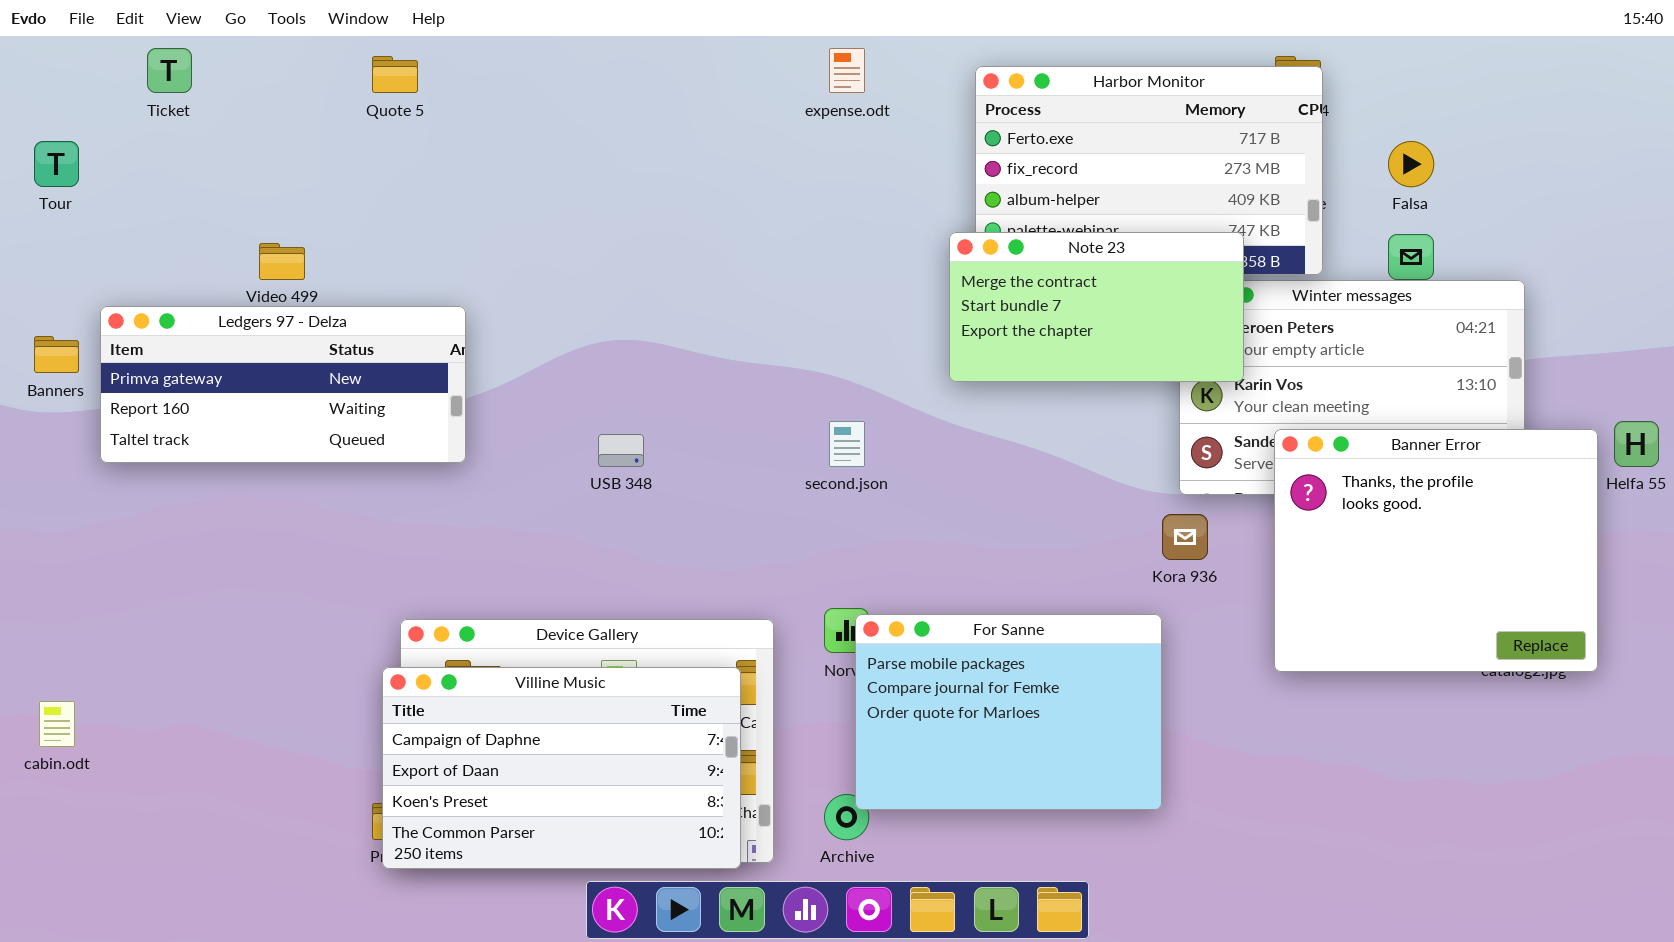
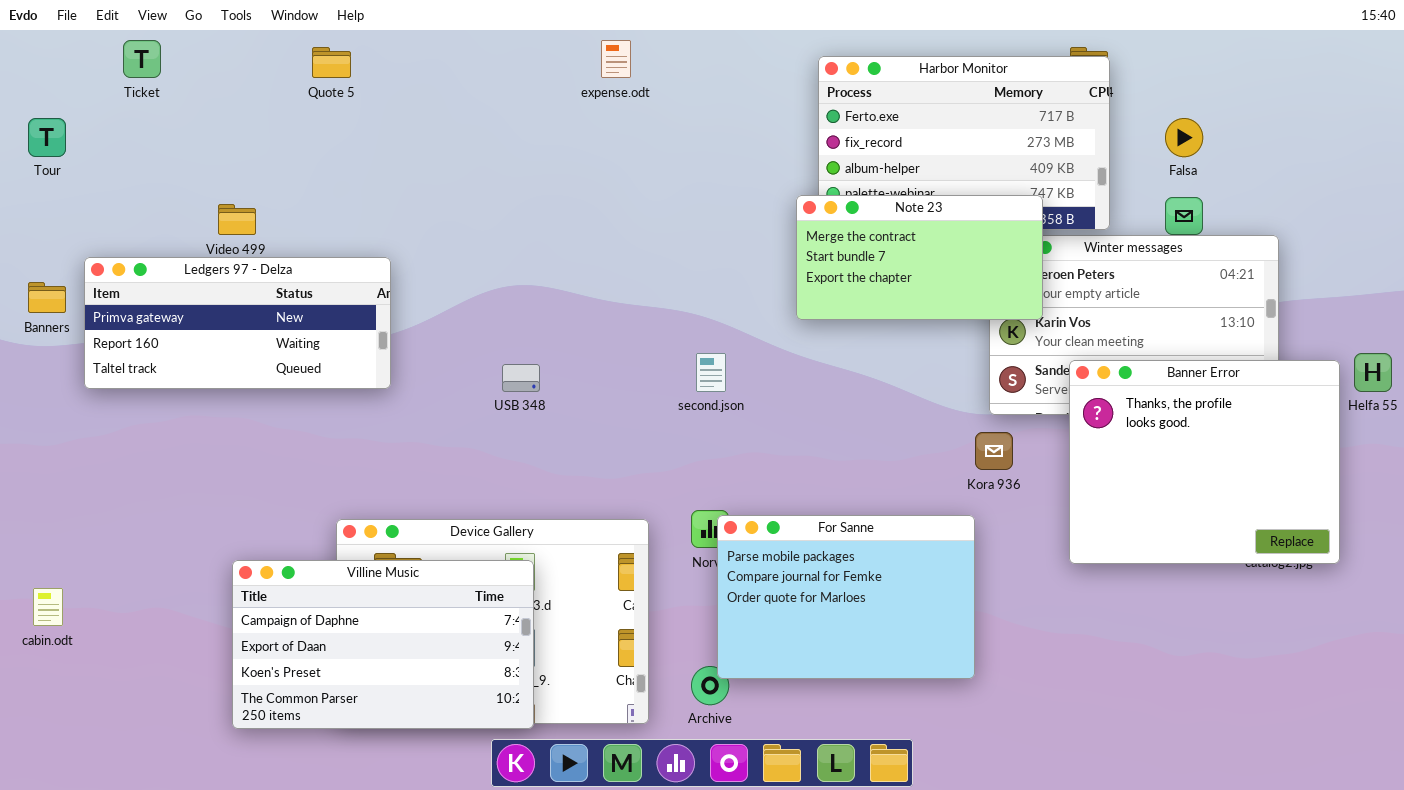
expense.odt: [829,48,865,93] -> [601,40,631,78], moved
Villine Music: [382,667,741,869] -> [232,560,534,729], moved

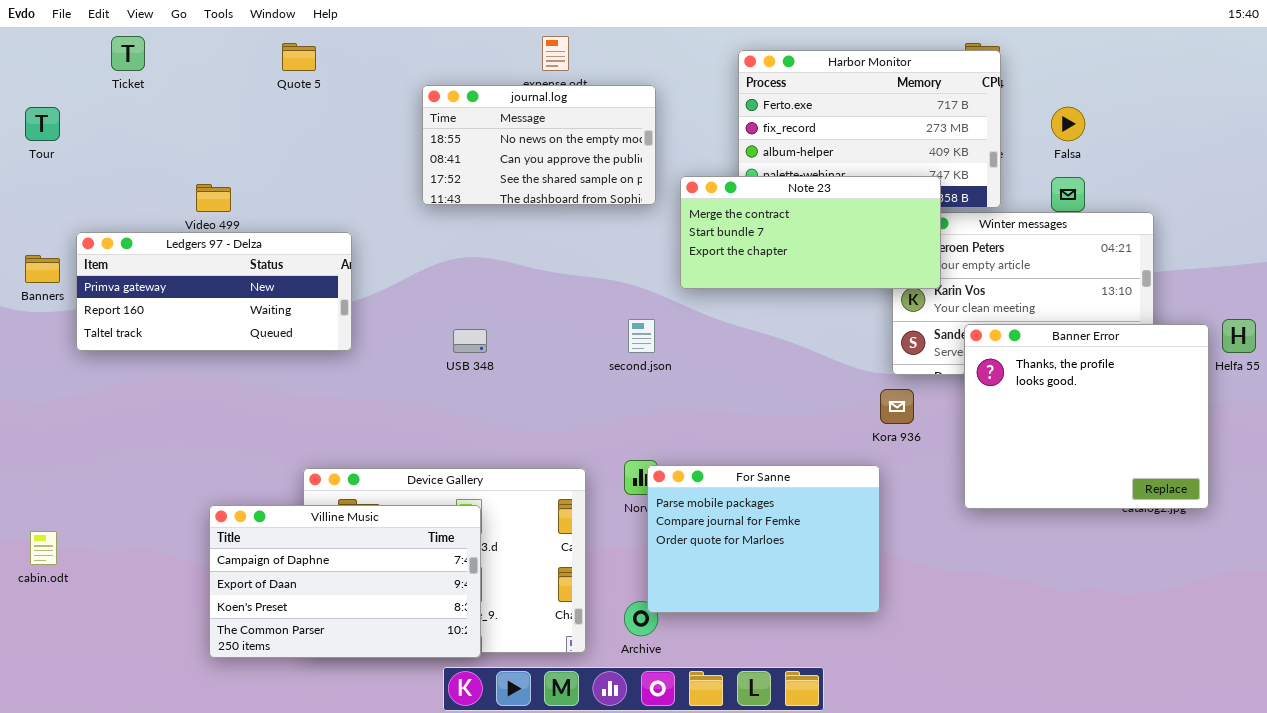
journal.log: none -> [422,85,656,205], opened
Note 23: [796,195,1043,320] -> [680,176,941,289], resized

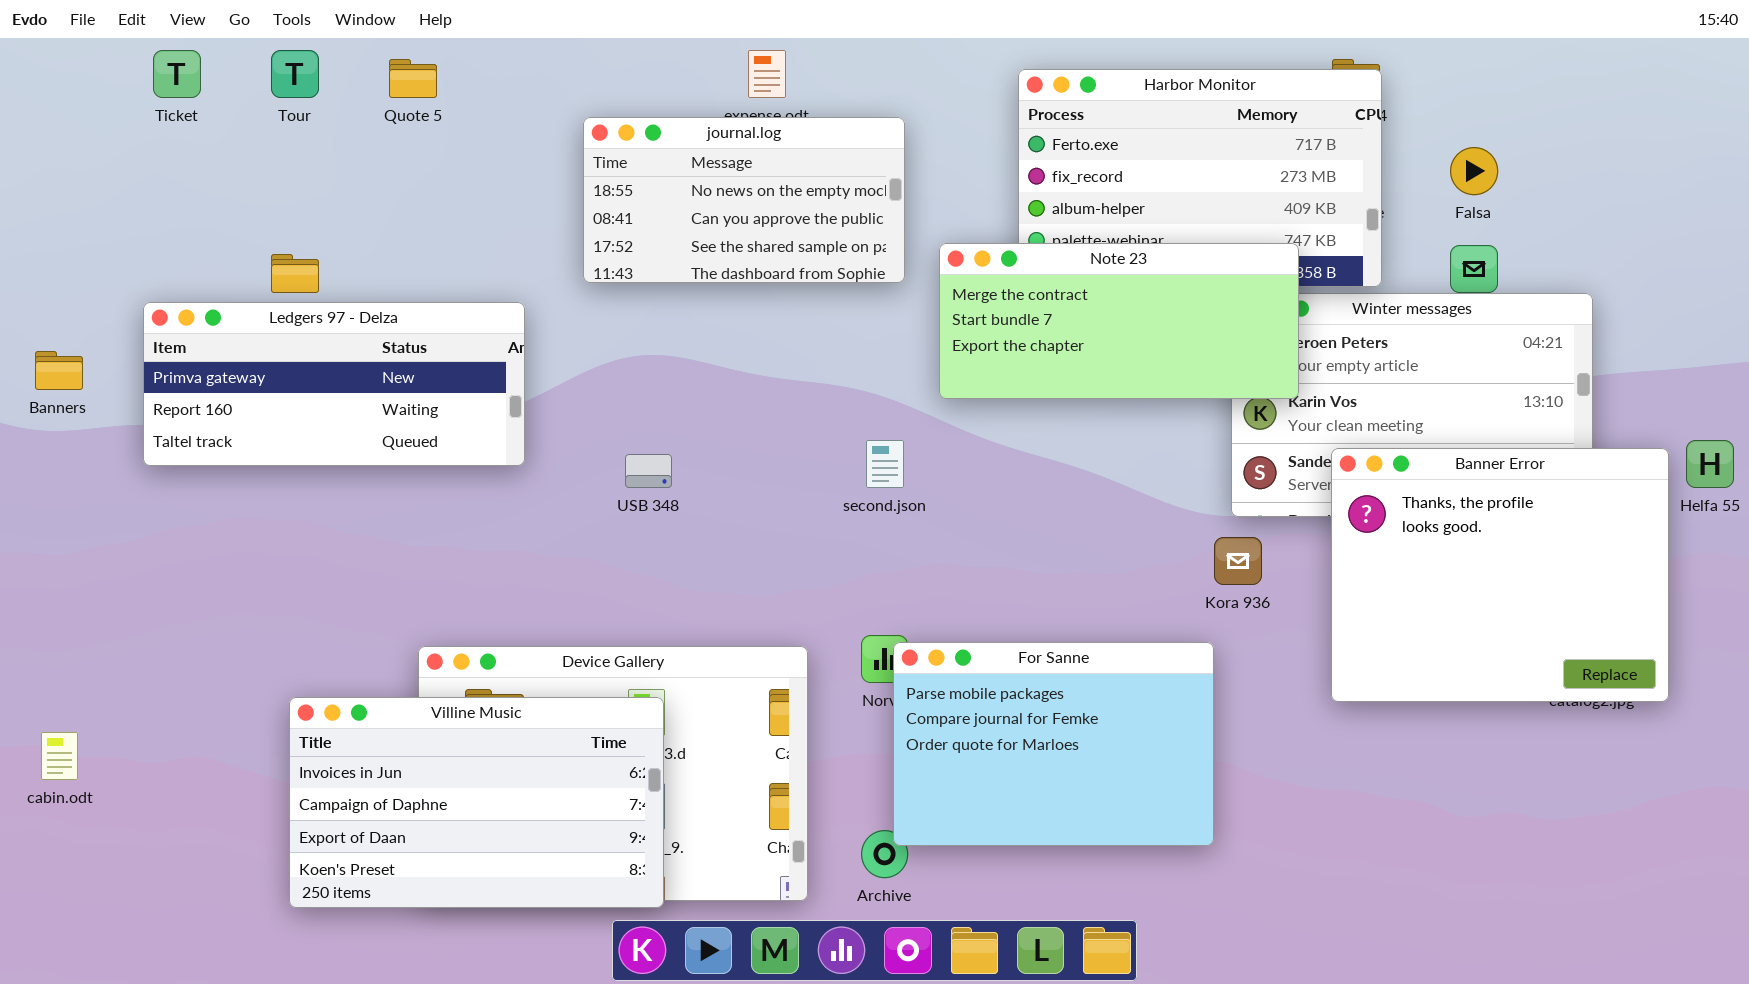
Tour: [25,107,60,141] -> [271,50,319,98], moved
Ledgers 97 - Delza: [76,232,352,351] -> [143,302,525,466], moved
Villine Music: [209,505,481,658] -> [289,697,664,908], scrolled up 1 row

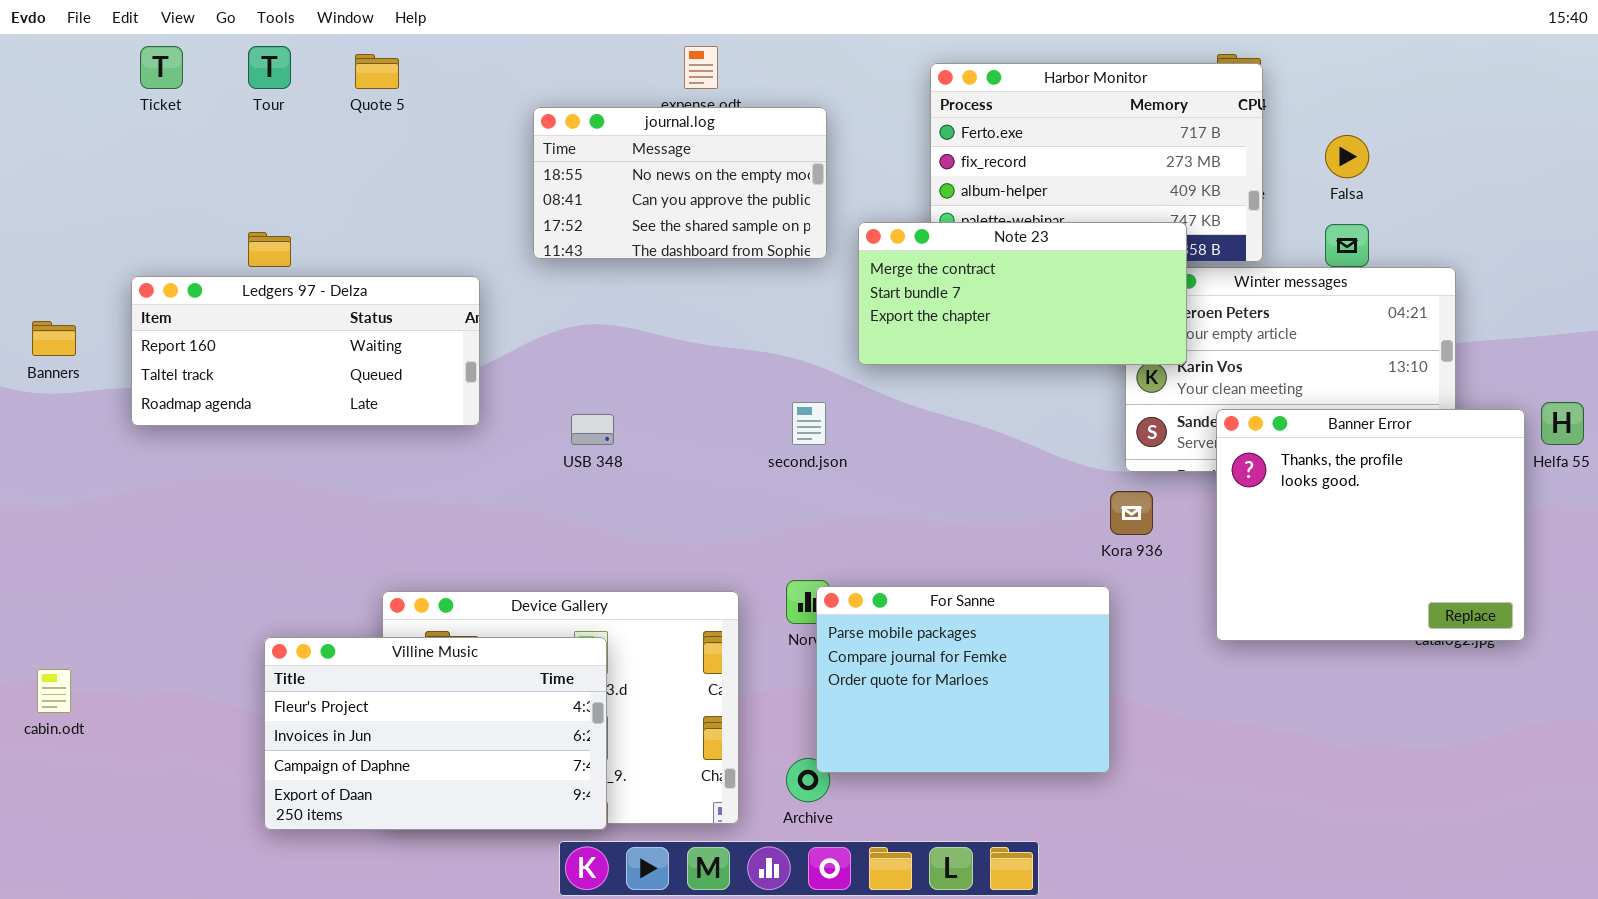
Ledgers 97 - Delza: [143,302,525,466] -> [131,276,480,426], scrolled down 1 row
Villine Music: [289,697,664,908] -> [264,637,607,830], scrolled up 1 row

